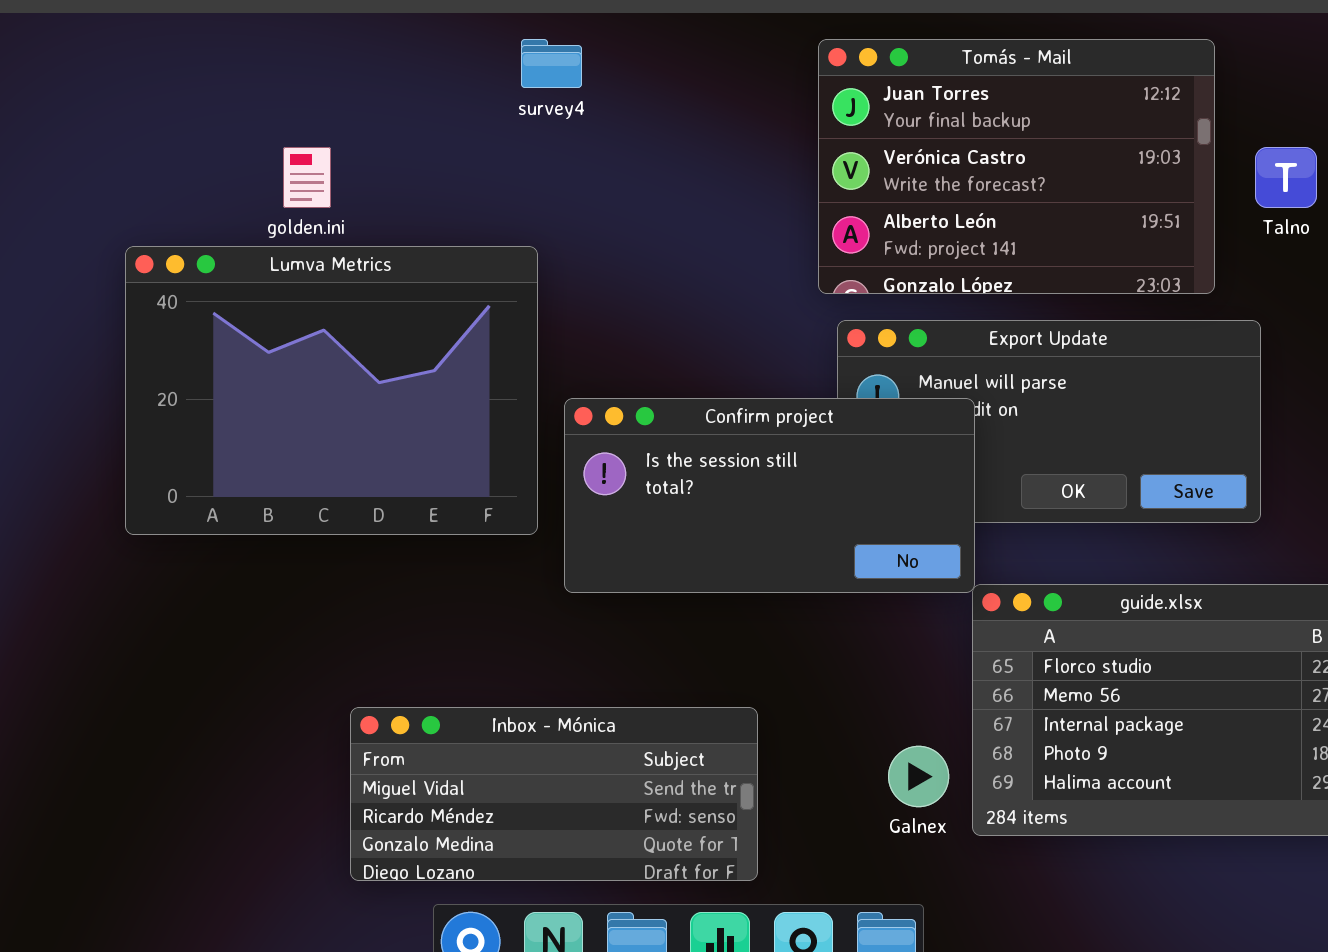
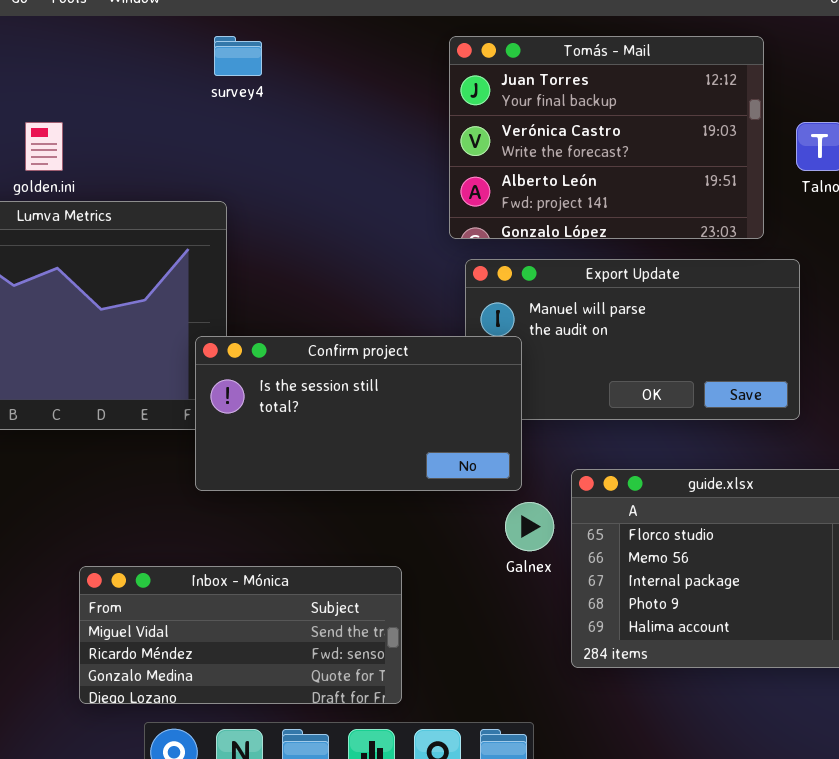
Confirm project: [564,398,975,593] -> [195,336,522,491], moved
Galnex: [888,746,949,807] -> [505,502,554,551], moved

